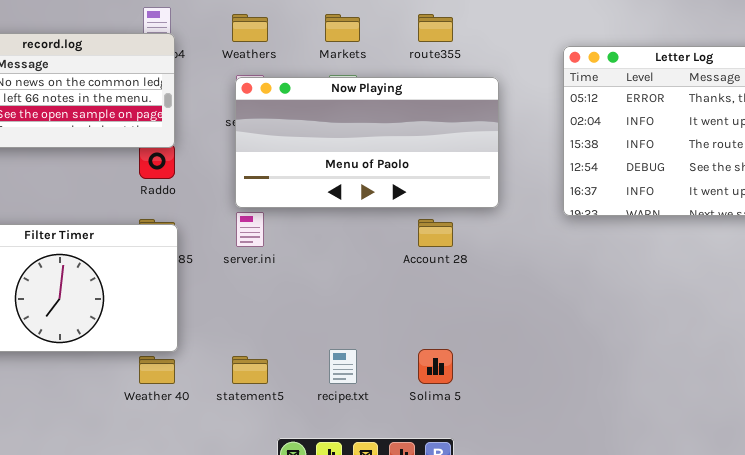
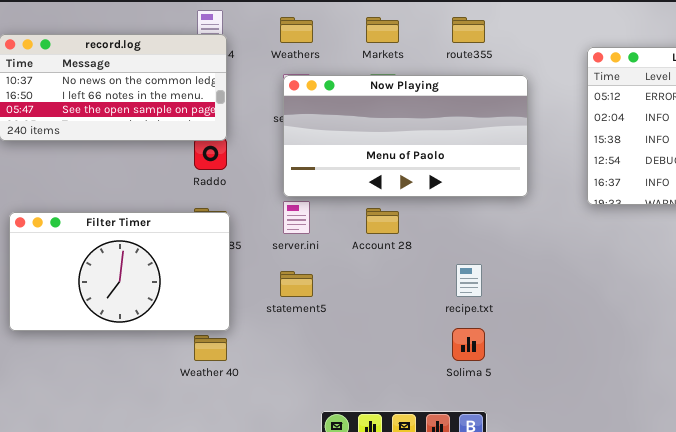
Account 28: [418,219,453,247] -> [366,208,399,234], moved
recipe.txt: [329,349,357,384] -> [456,264,482,297], moved
statement5: [232,356,268,384] -> [280,271,313,297], moved

